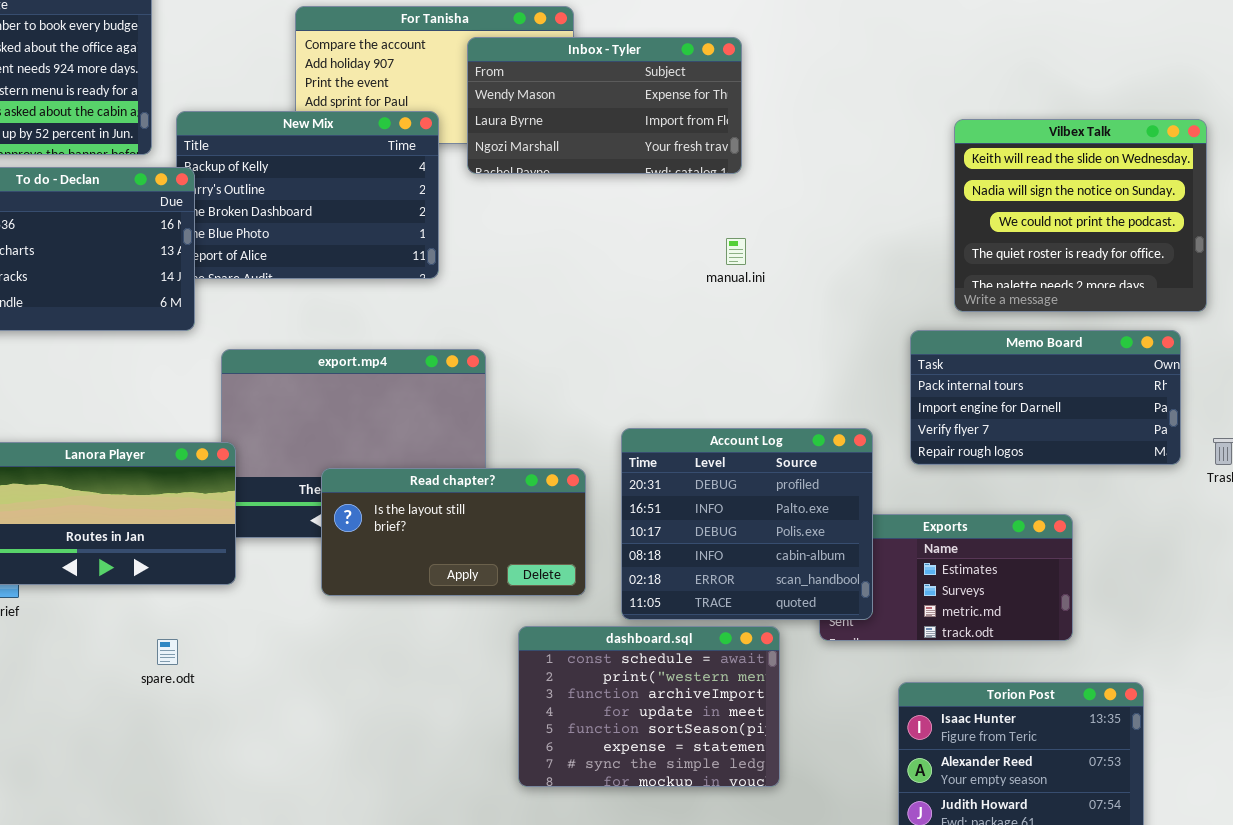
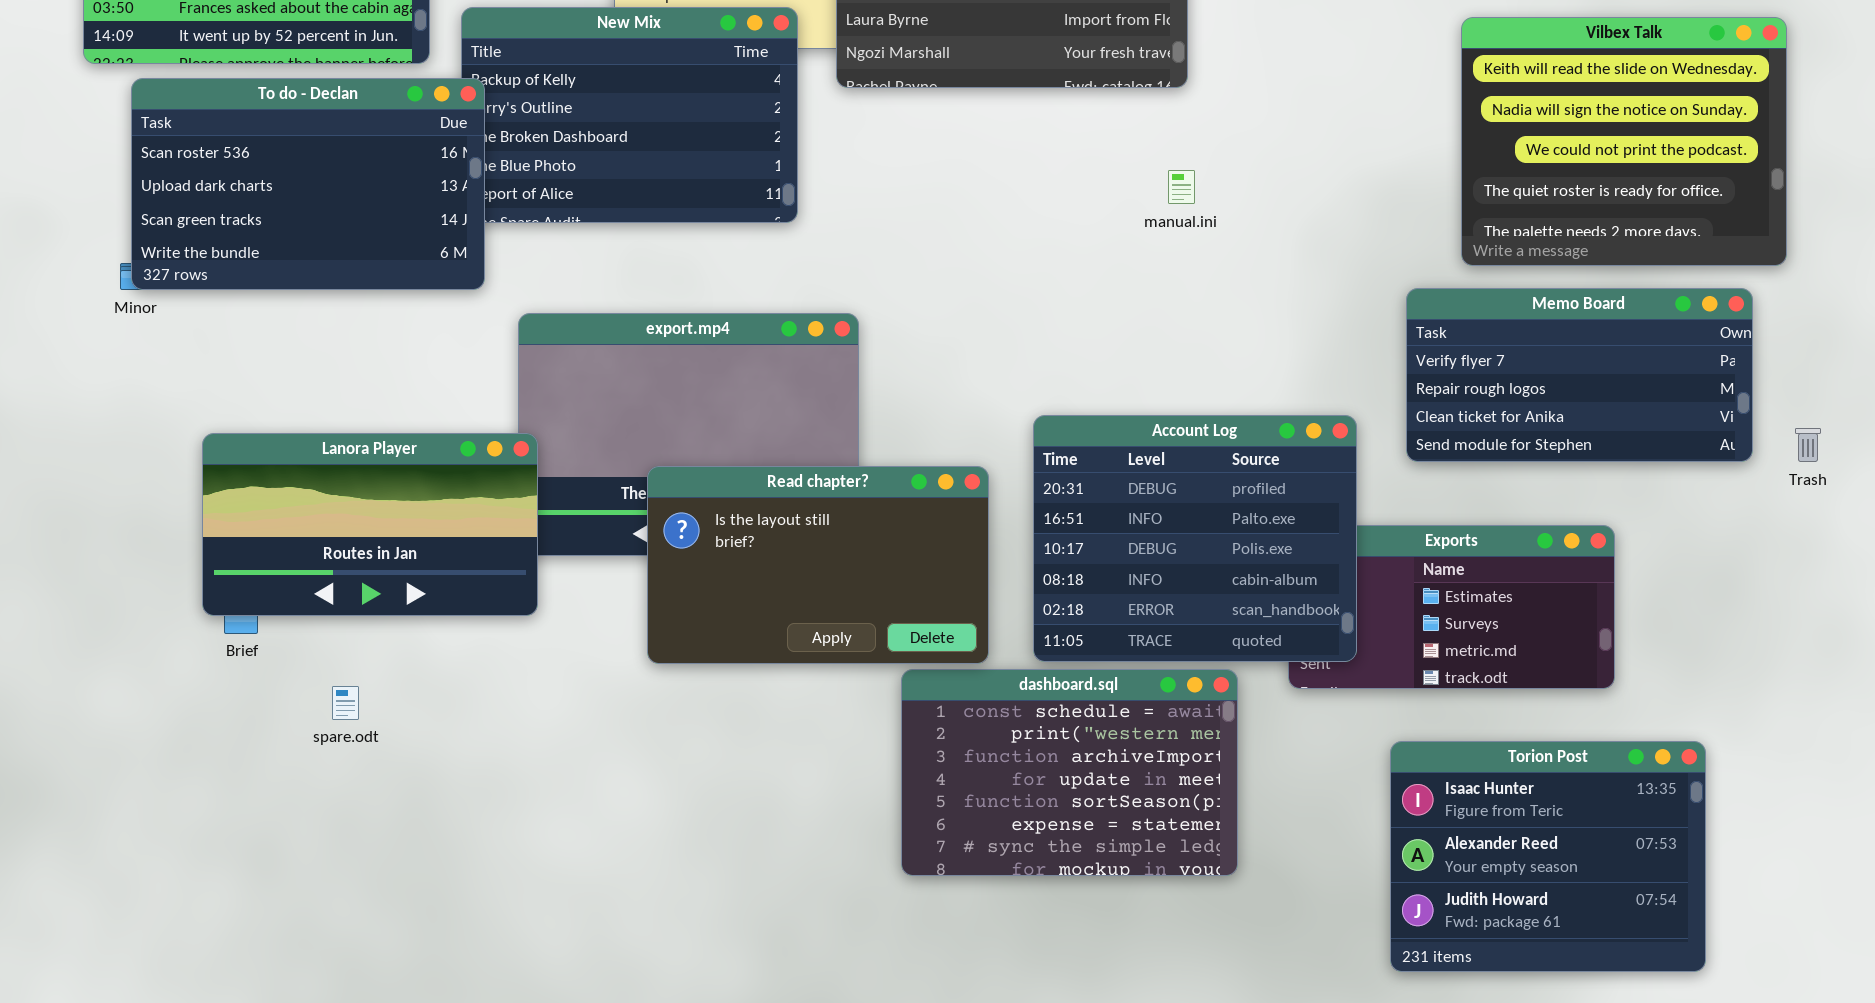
Memo Board: [910,330,1181,465] -> [1406,288,1753,462], scrolled down 2 rows
Read chapter?: [321,468,586,596] -> [647,466,989,664], resized
spare.odt: [157,639,178,665] -> [332,686,359,720], moved

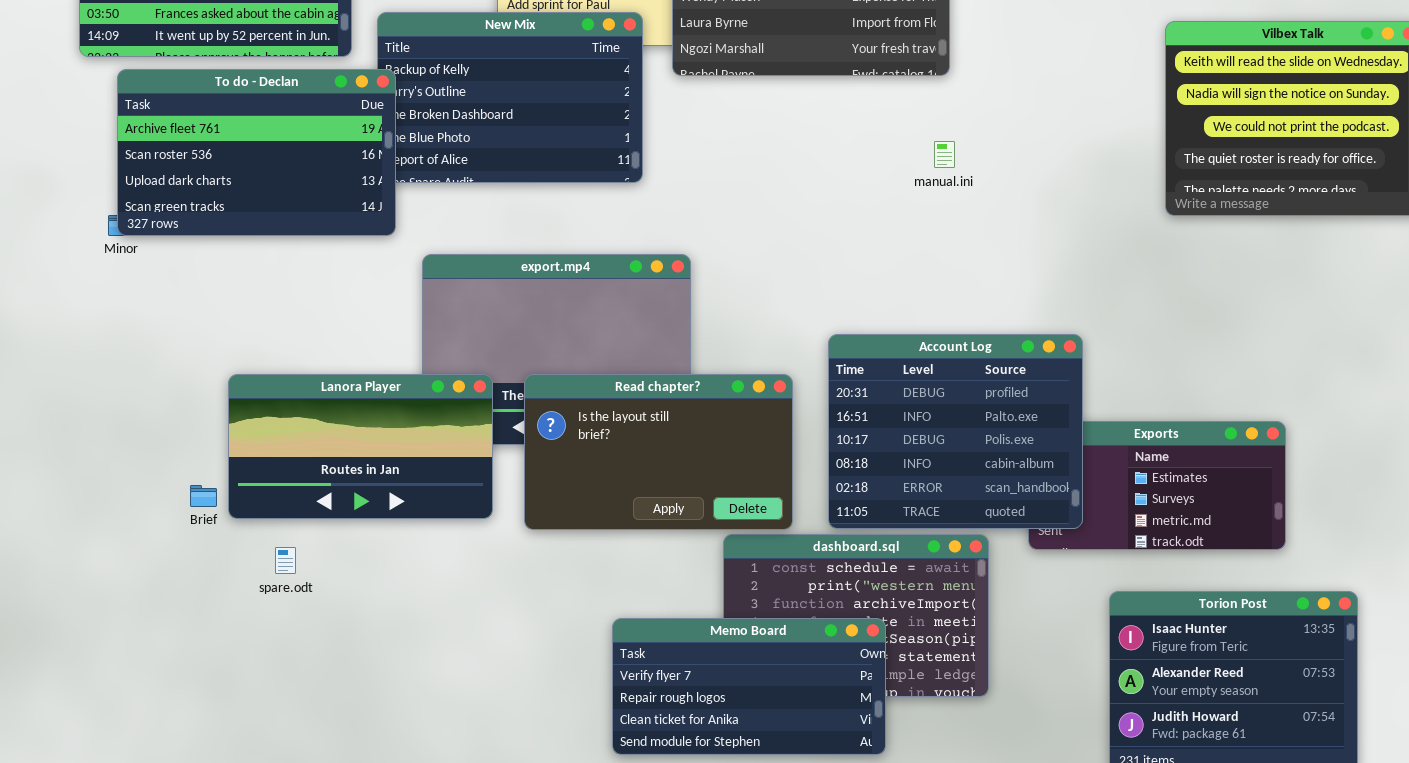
To do - Declan: [131,78,485,290] -> [117,69,396,236], scrolled up 1 row
Memo Board: [1406,288,1753,462] -> [612,618,886,755], moved
Lanora Player: [202,433,538,616] -> [228,374,493,519], moved

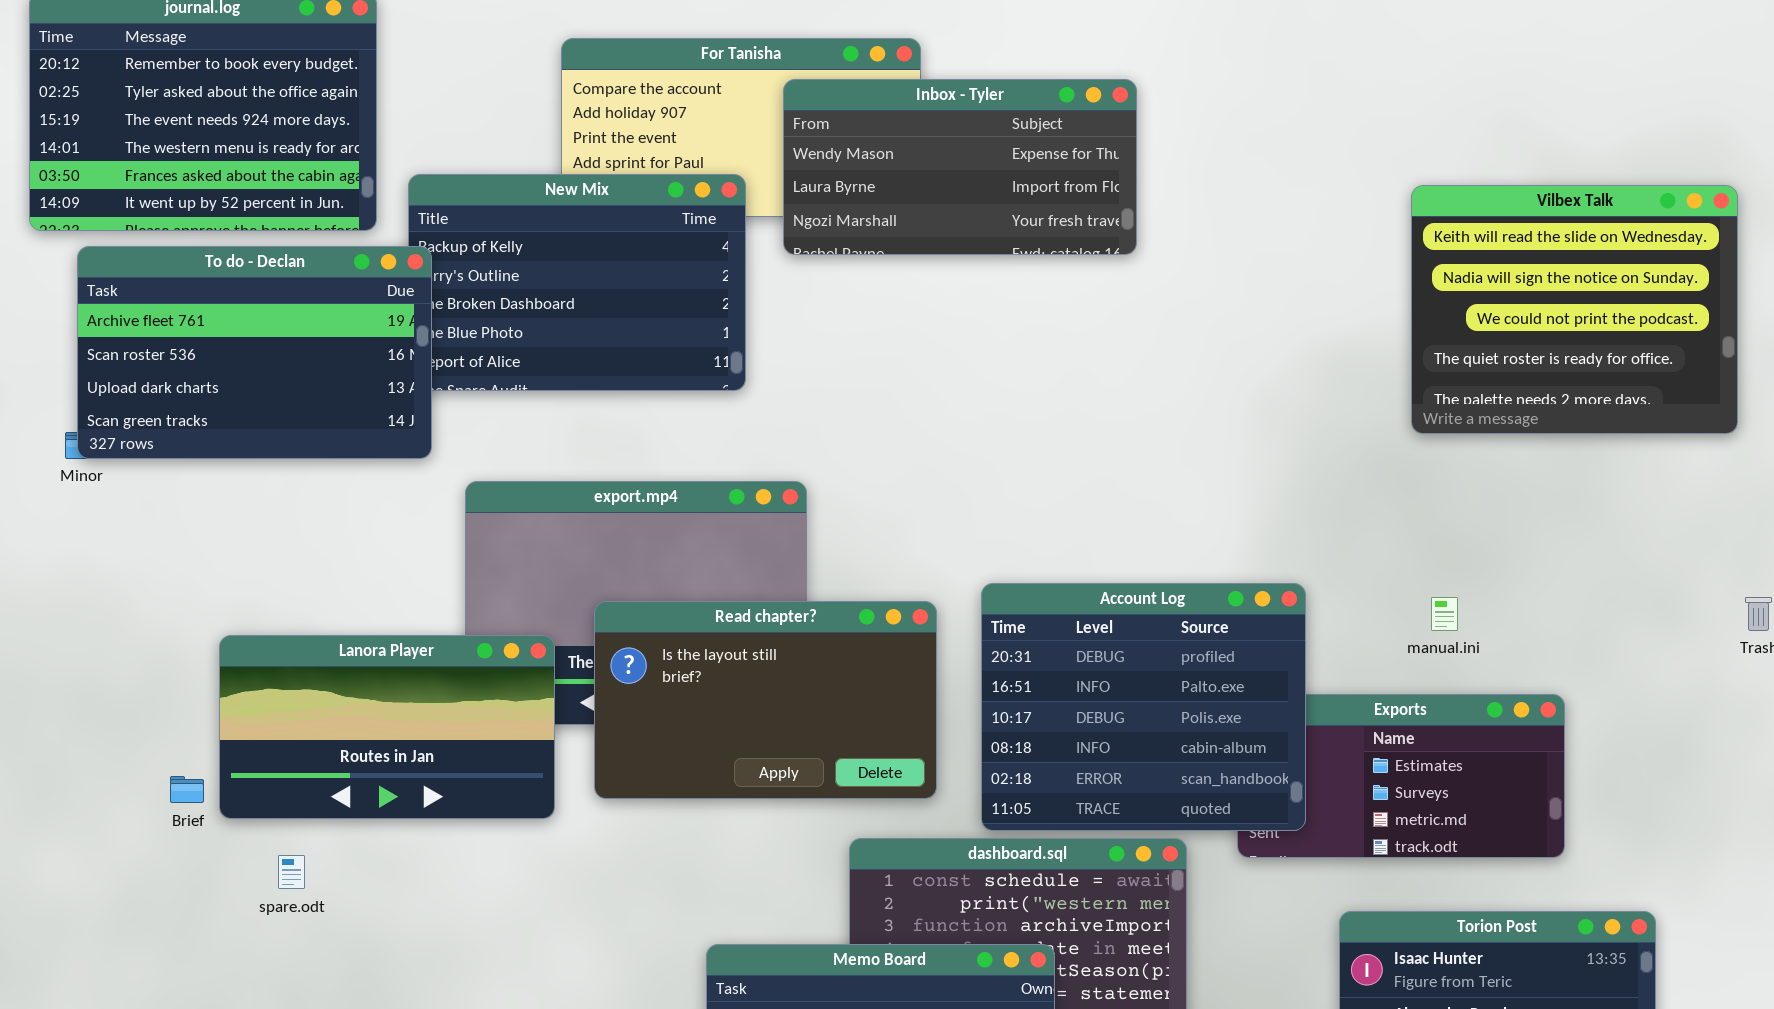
manual.ini: [934,141,955,168] -> [1431,597,1458,631], moved
Read chapter?: [524,374,793,530] -> [594,601,937,799], moved

